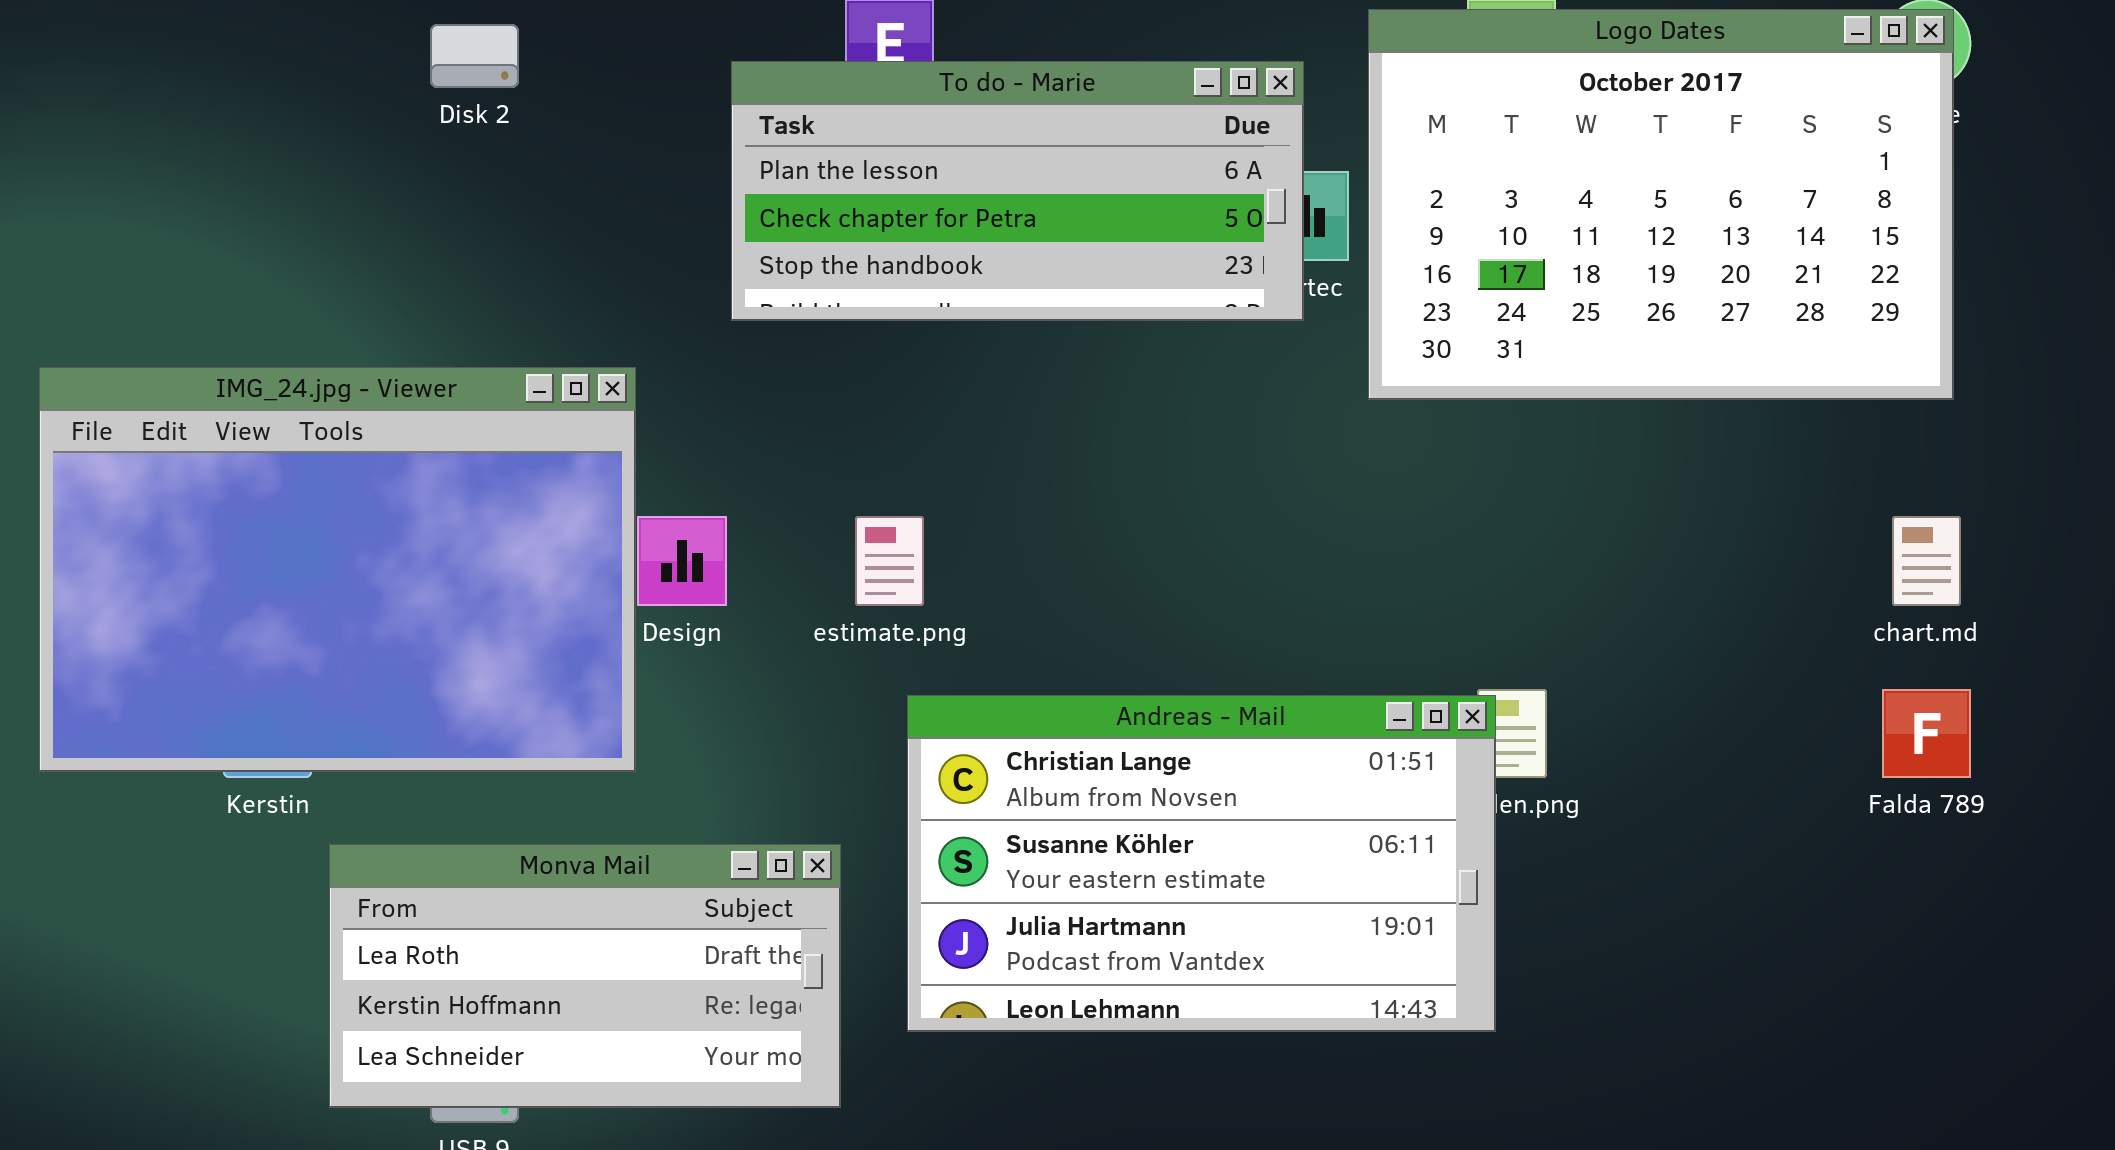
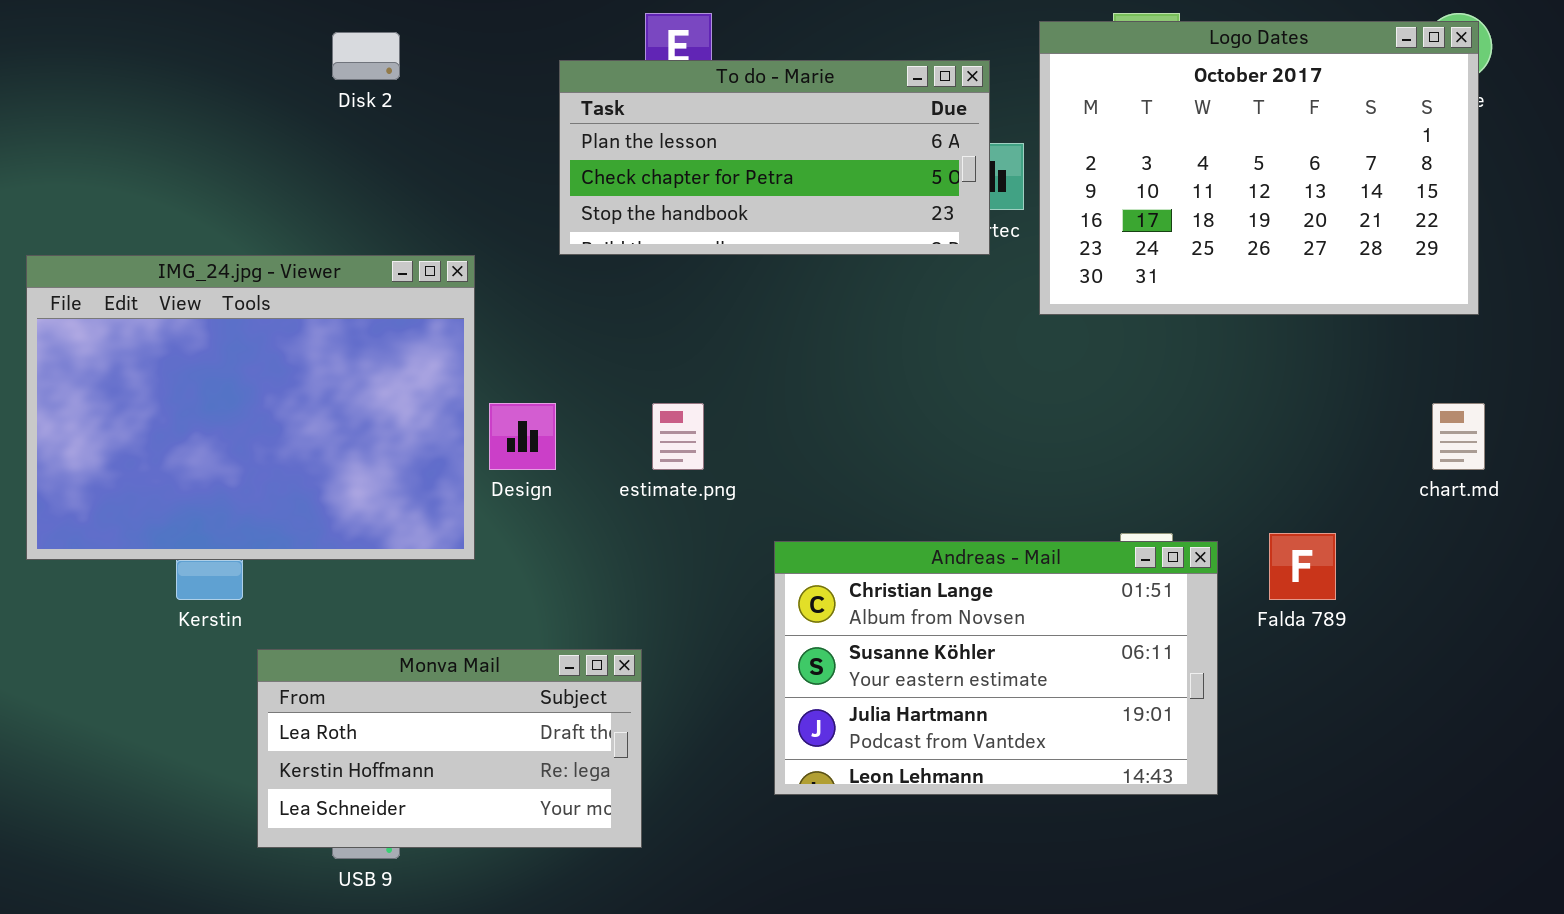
IMG_24.jpg - Viewer: [39,367,636,772] -> [26,255,475,560], moved
Falda 789: [1882,689,1971,778] -> [1269,533,1336,600], moved
Andreas - Mail: [907,695,1496,1032] -> [774,541,1218,795], moved

